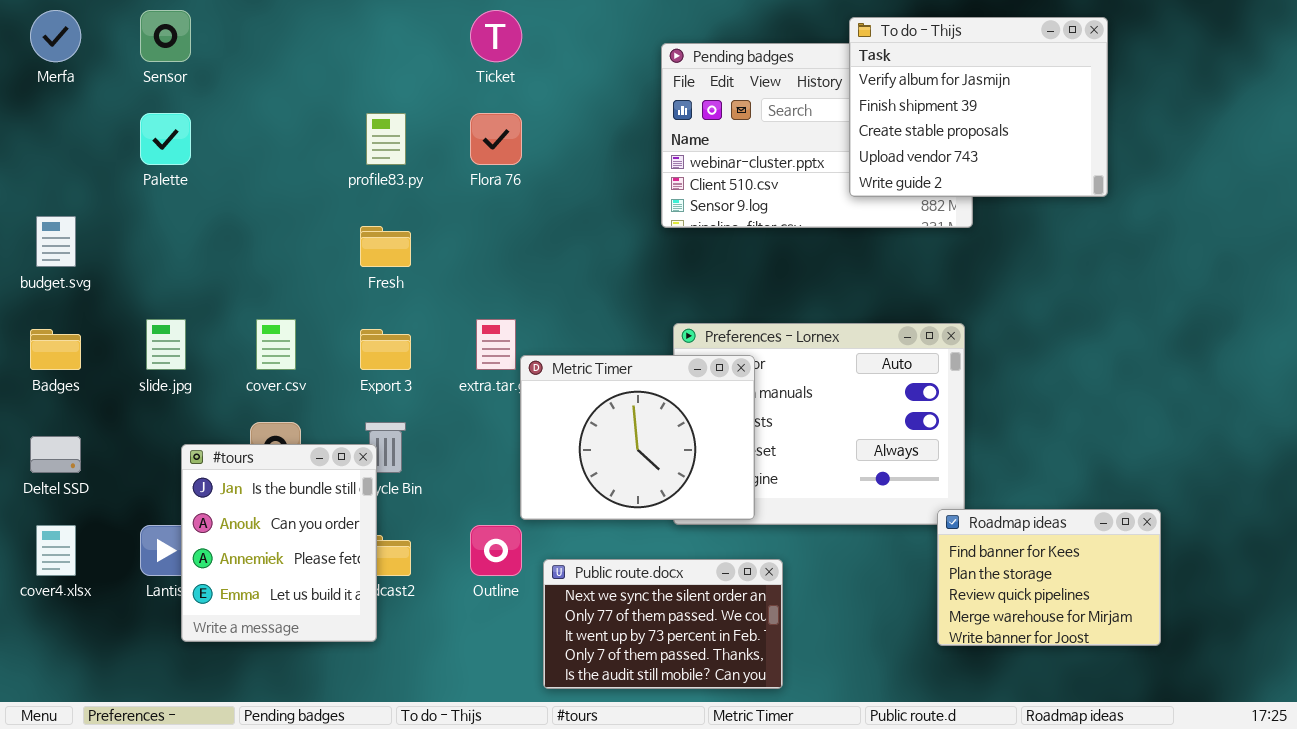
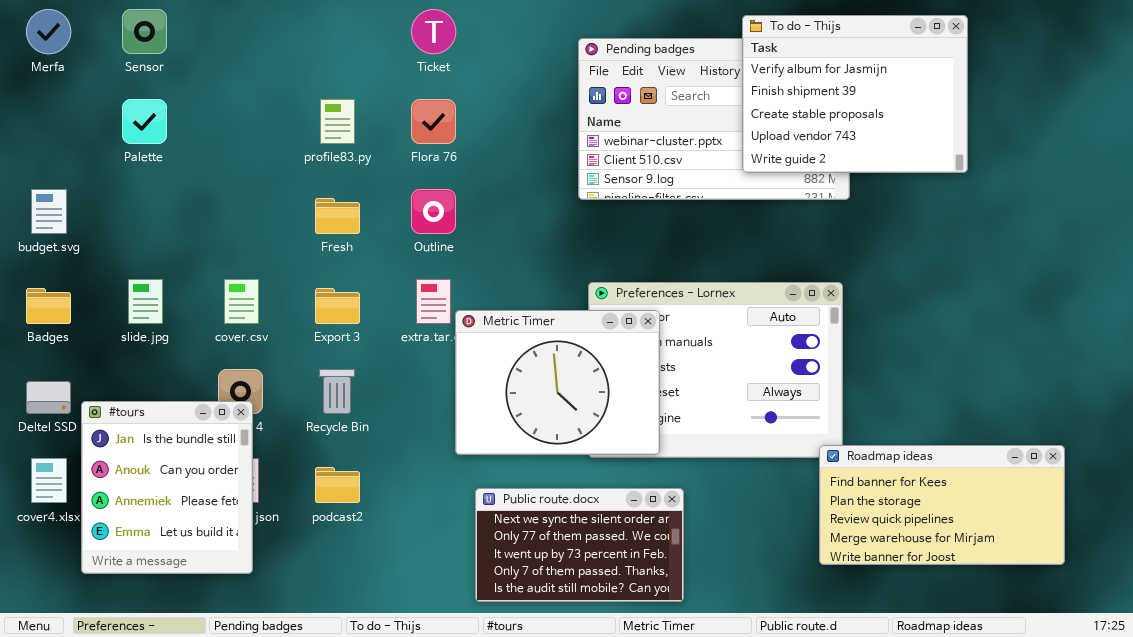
#tours: [181,444,377,642] -> [81,401,253,574], moved
Roadmap ideas: [937,509,1161,646] -> [819,445,1065,565], resized
Outline: [470,525,522,576] -> [411,189,456,234], moved

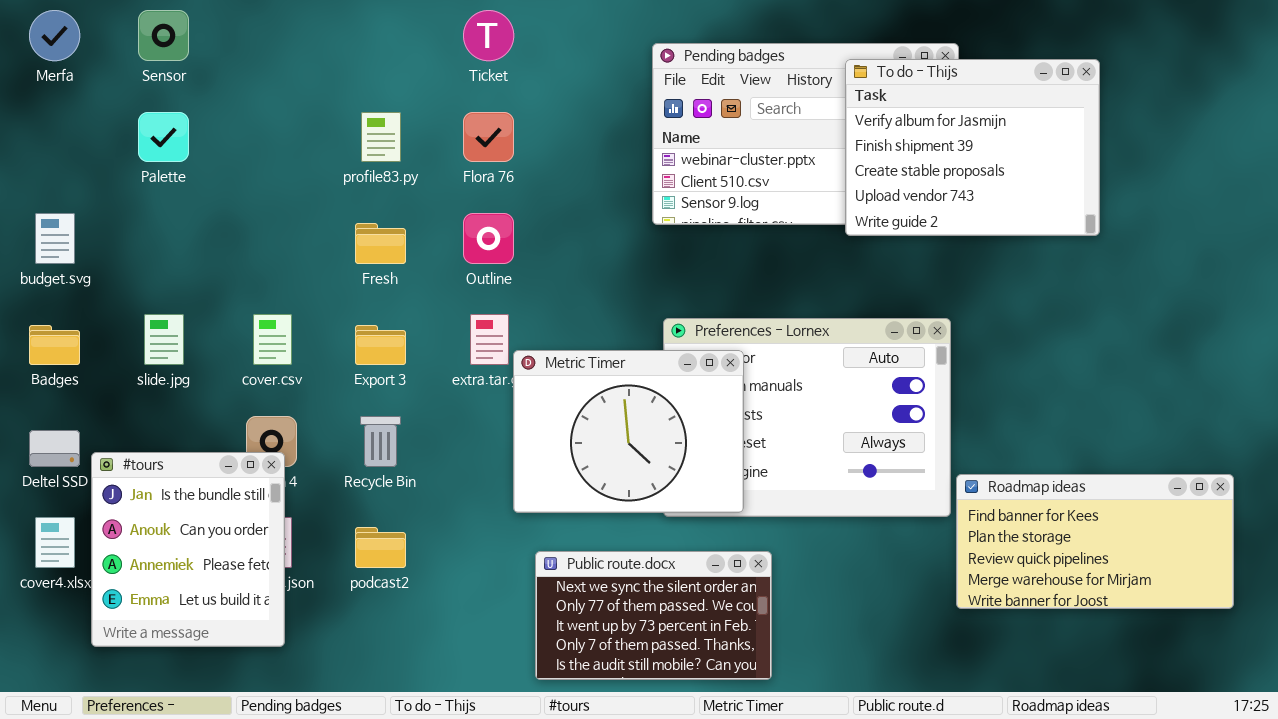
To do - Thijs: [742,15,968,173] -> [845,59,1100,236], moved
Roadmap ideas: [819,445,1065,565] -> [956,474,1234,609], moved

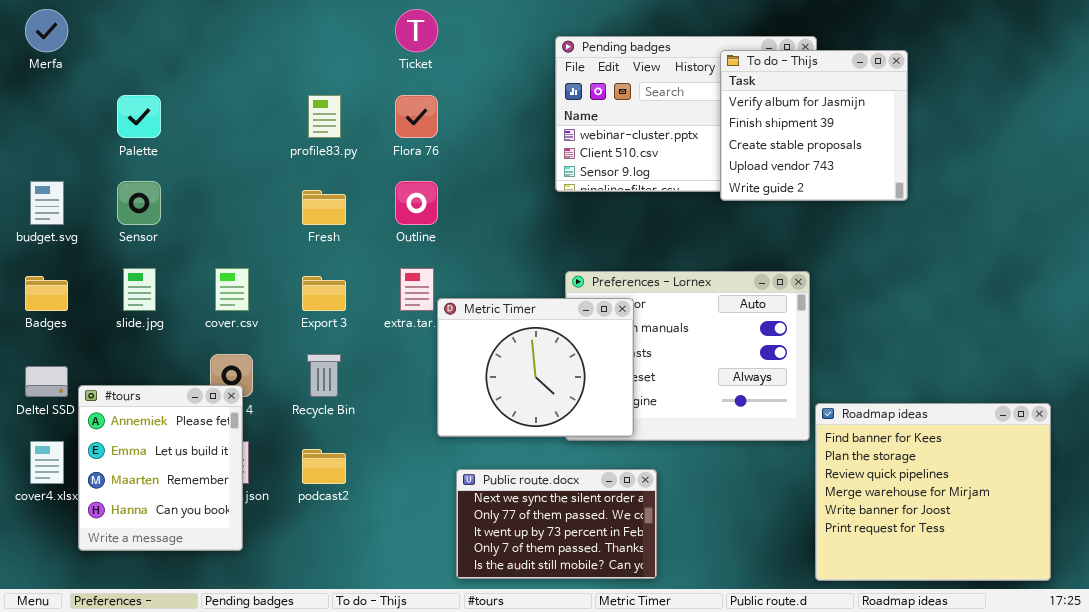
Sensor: [138,10,189,61] -> [117,181,161,225], moved
To do - Thijs: [845,59,1100,236] -> [720,50,908,201], resized
#tours: [91,452,285,647] -> [78,385,243,551], scrolled down 2 rows
Roadmap ideas: [956,474,1234,609] -> [815,403,1051,581], resized

